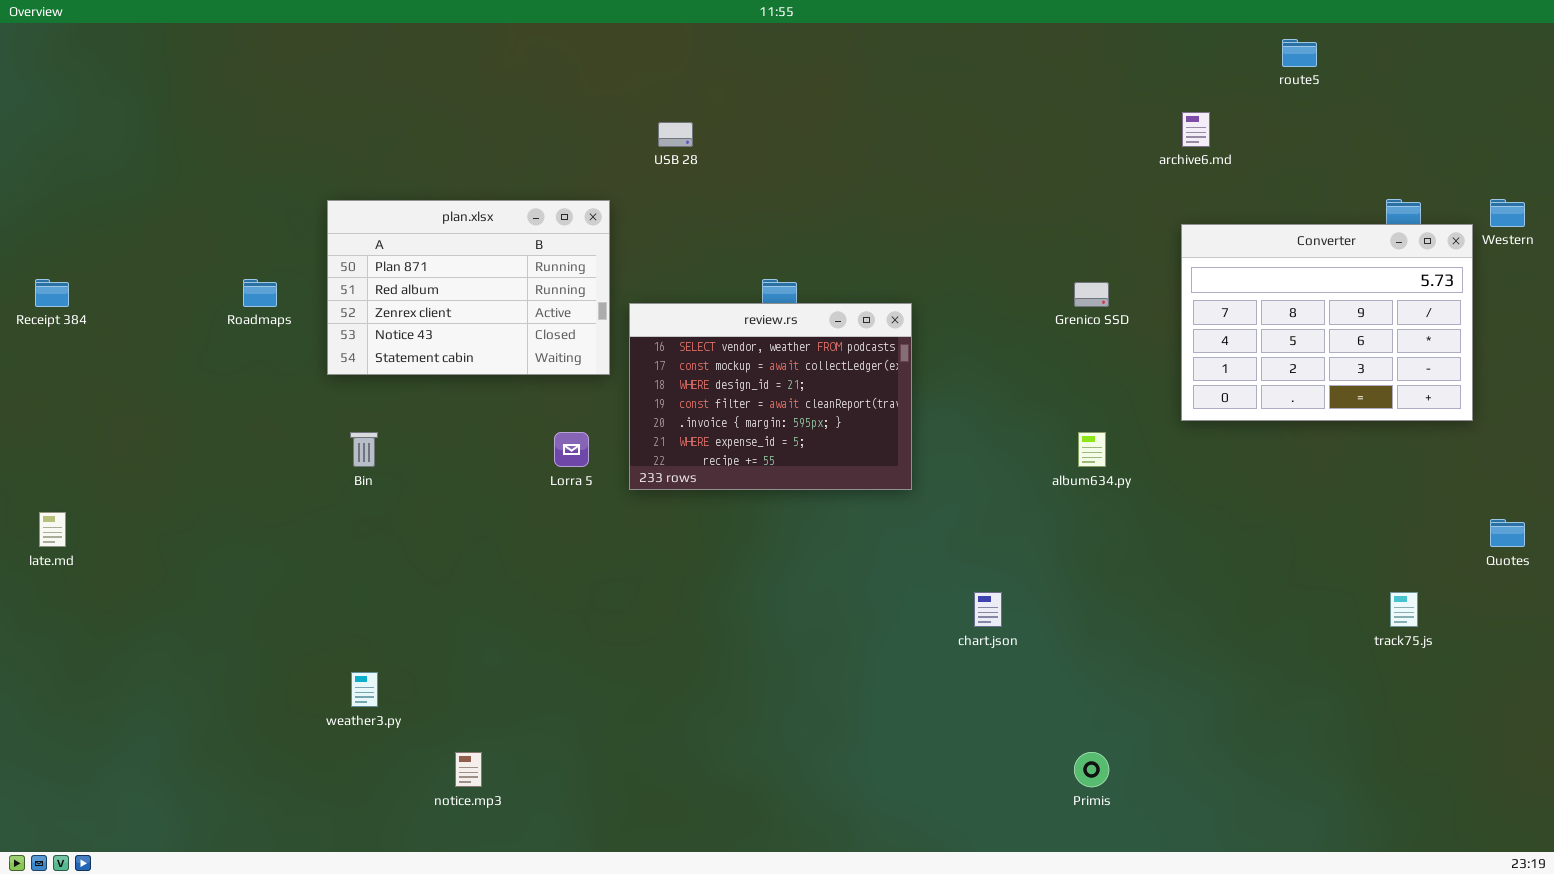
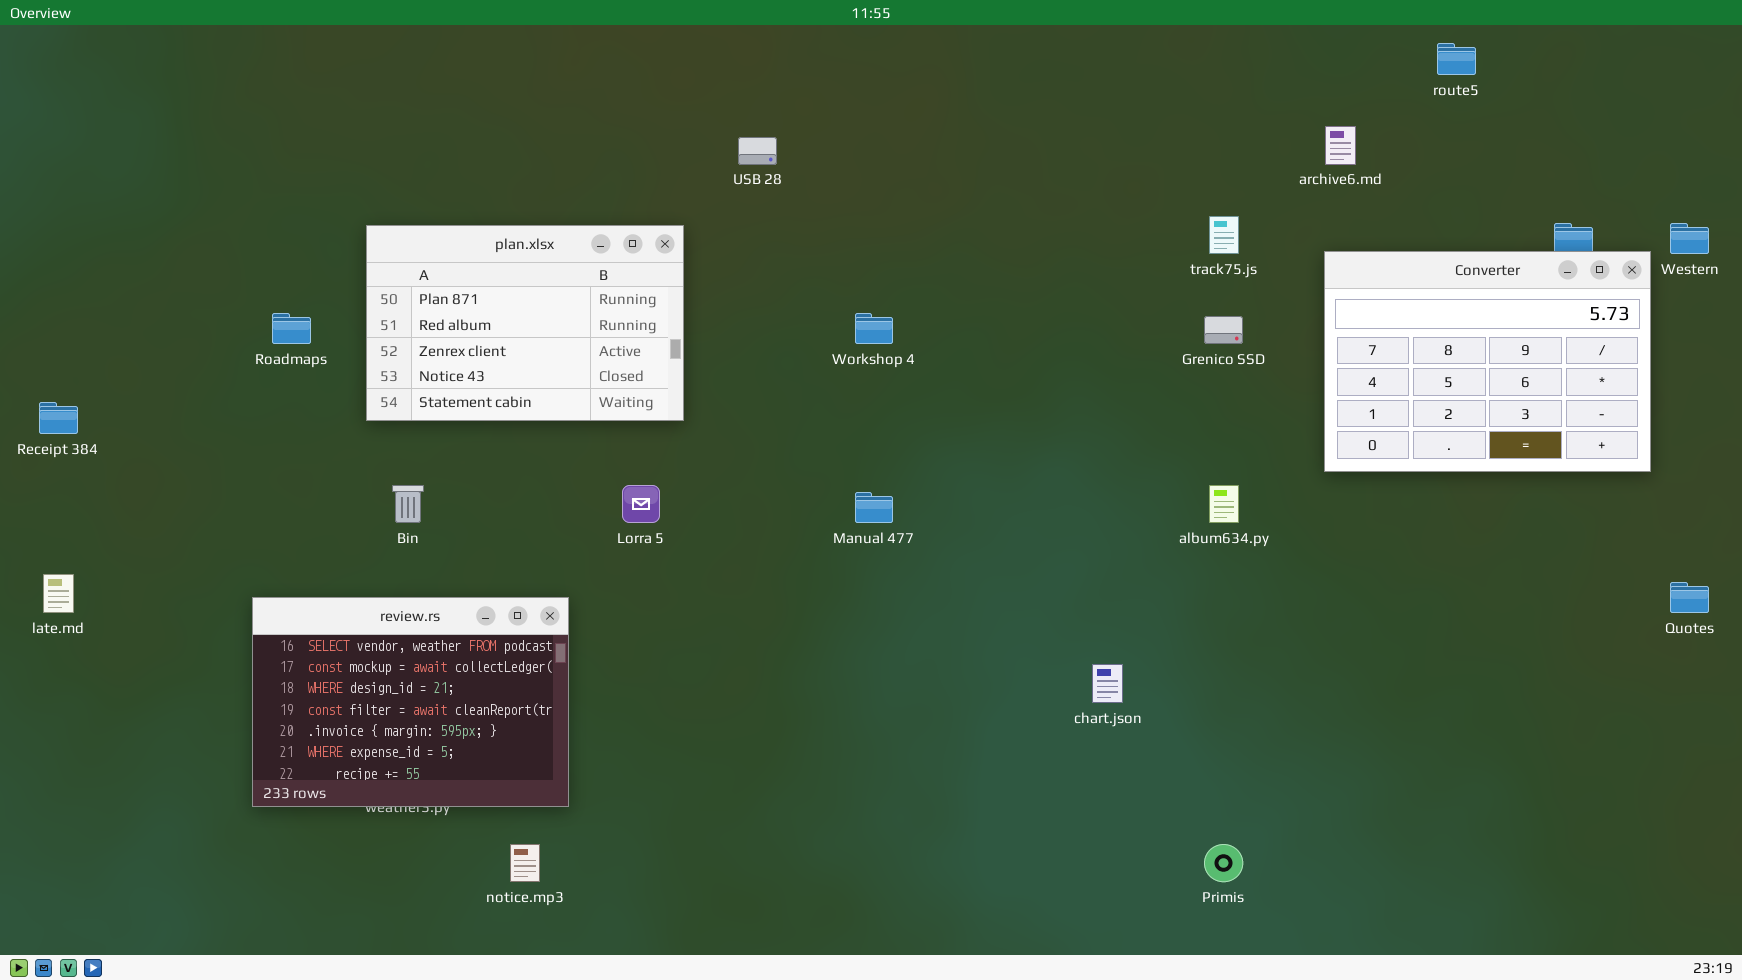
Receipt 384: [35,279,69,307] -> [39,402,78,434], moved
review.rs: [629,303,912,490] -> [252,597,569,807], moved
track75.js: [1390,592,1418,627] -> [1209,216,1239,254], moved

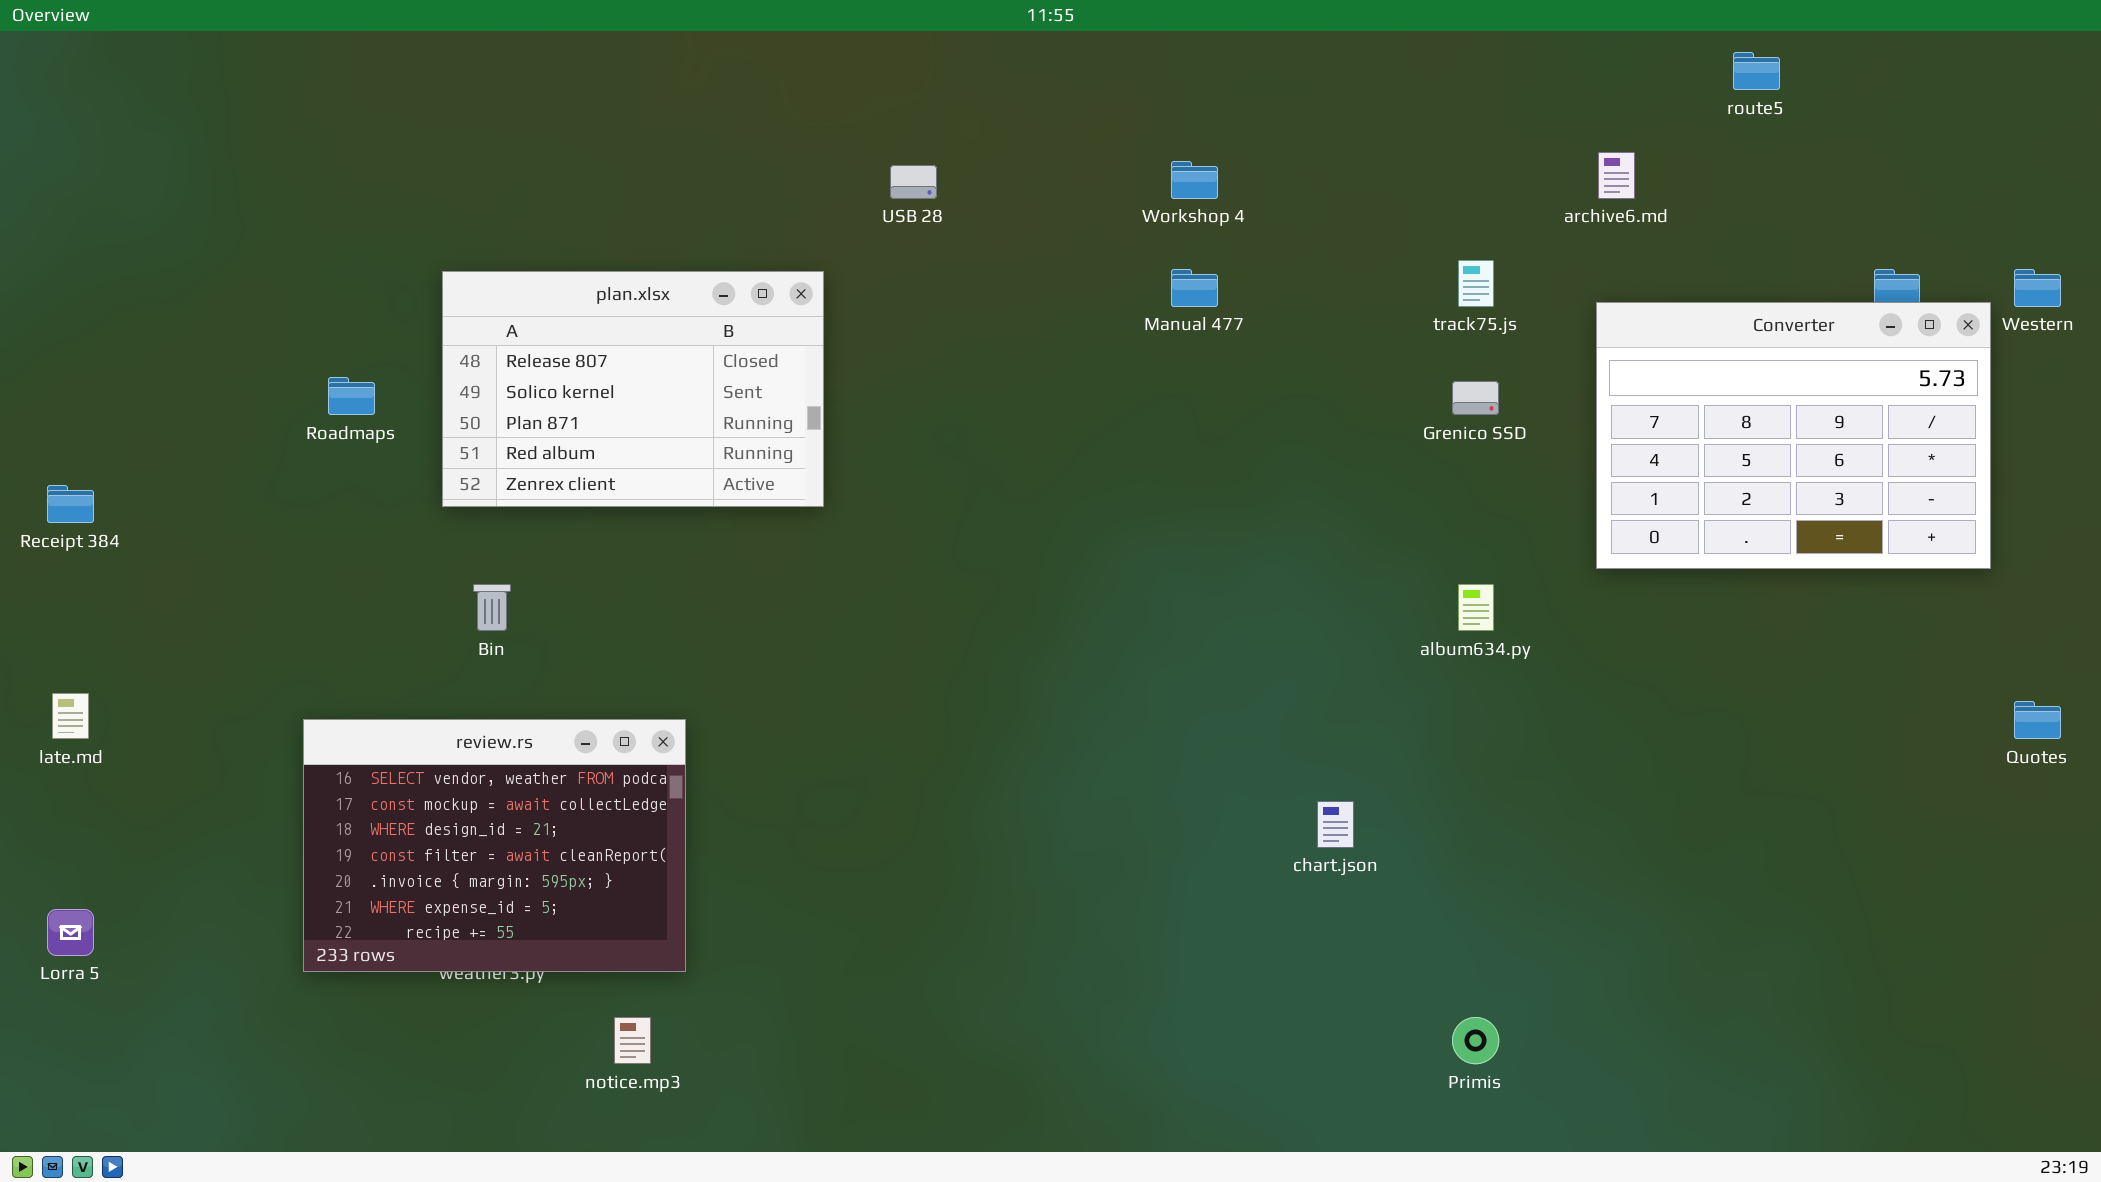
plan.xlsx: [366,225,684,421] -> [442,271,824,507], scrolled up 2 rows
Workshop 4: [855,313,893,344] -> [1171,161,1218,199], moved
Lorra 5: [622,485,660,523] -> [47,909,94,956], moved
Manual 477: [855,492,893,523] -> [1171,269,1218,307], moved

